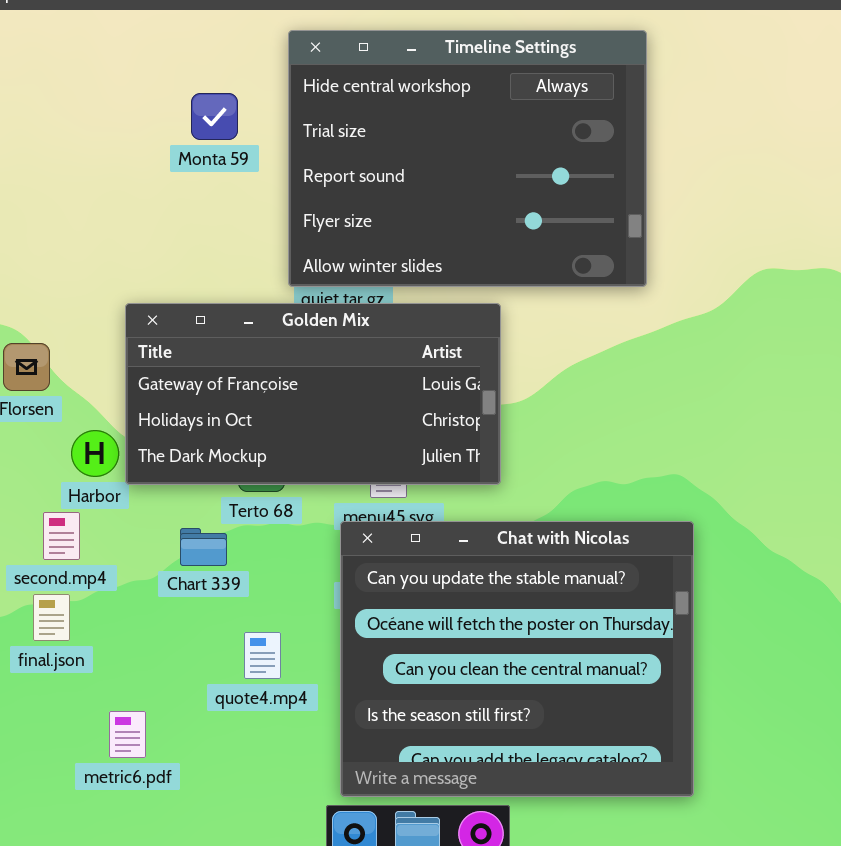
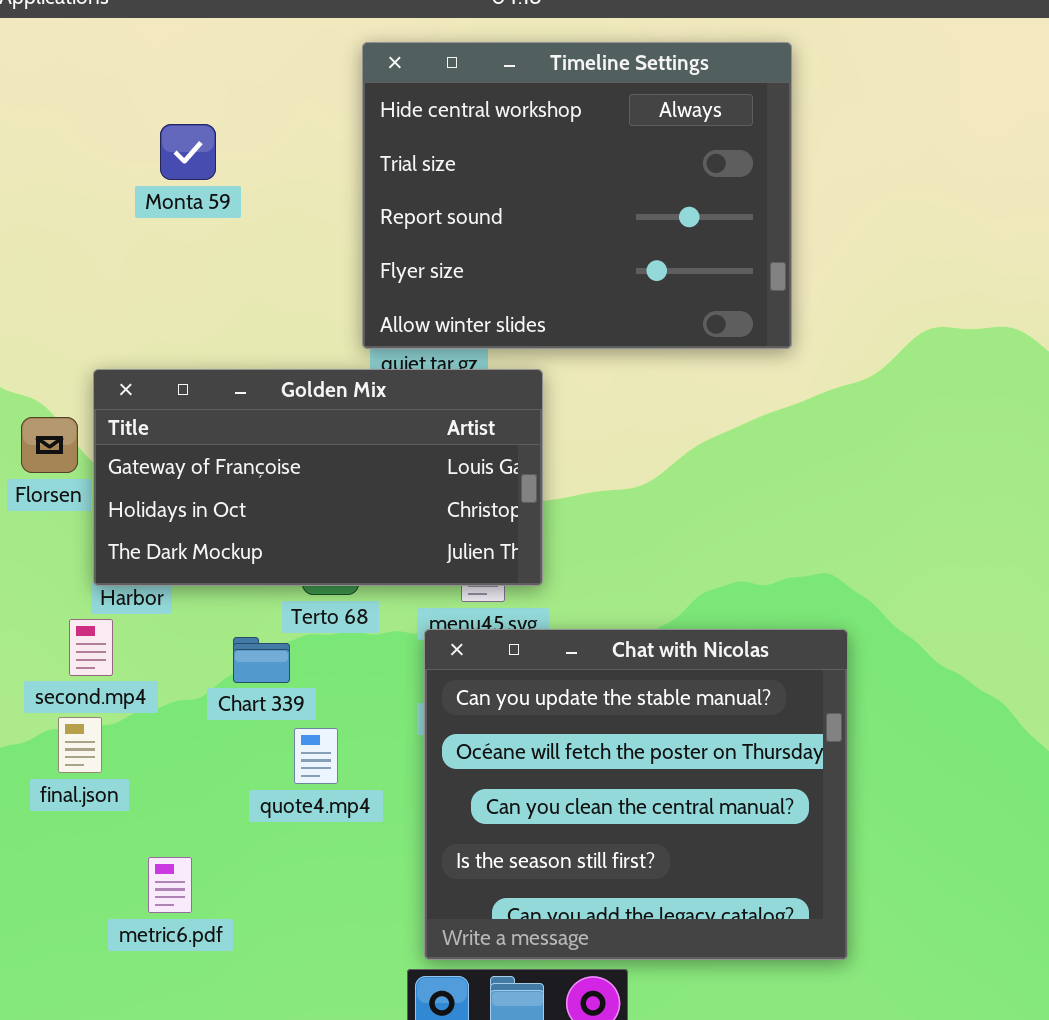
Monta 59: [191,93,238,140] -> [160,124,216,180], moved
Golden Mix: [125,303,501,485] -> [93,369,543,586], moved
quote4.mp4: [244,632,281,679] -> [294,728,338,784], moved

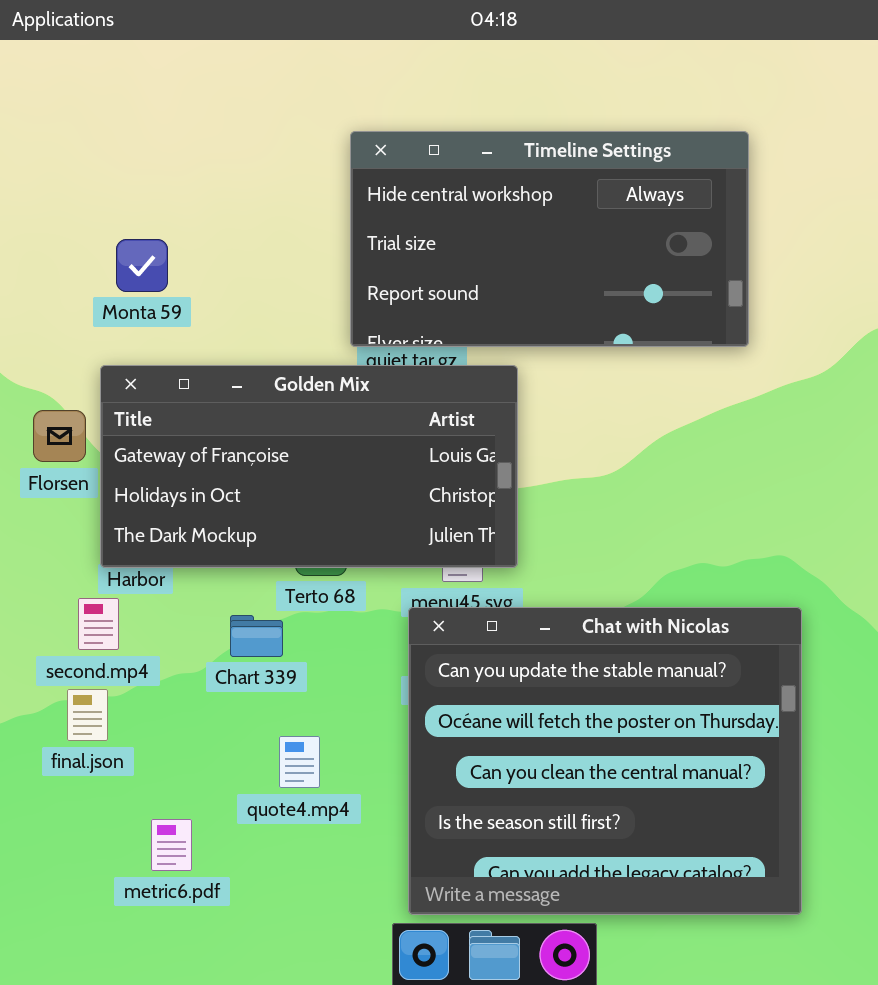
Timeline Settings: [362,42,792,349] -> [350,131,749,347], resized
Monta 59: [160,124,216,180] -> [116,239,168,292], moved
quote4.mp4: [294,728,338,784] -> [279,736,320,788], moved

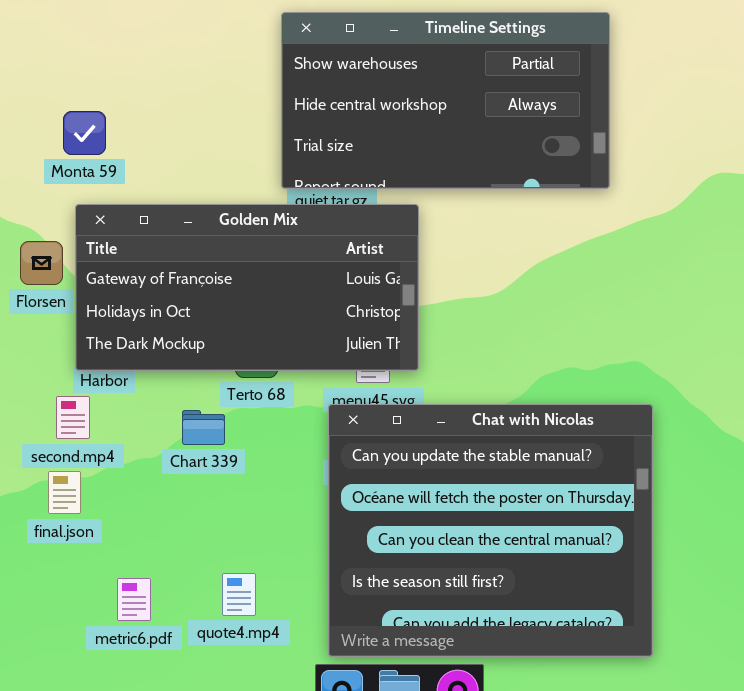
Timeline Settings: [350,131,749,347] -> [281,12,610,189], scrolled up 1 row
Monta 59: [116,239,168,292] -> [63,111,106,155], moved
quote4.mp4: [279,736,320,788] -> [222,573,256,616], moved

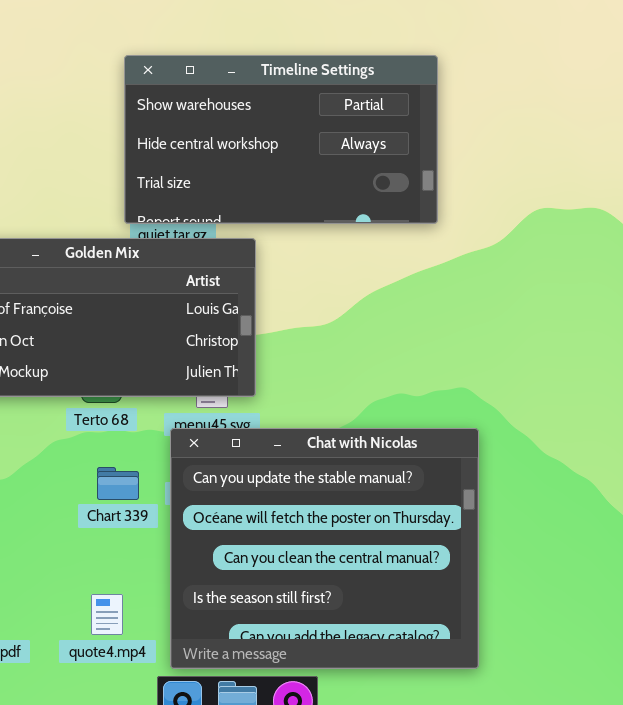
Chart 339: [182,410,225,445] -> [97,467,139,500], moved
quote4.mp4: [222,573,256,616] -> [91,594,123,635], moved

